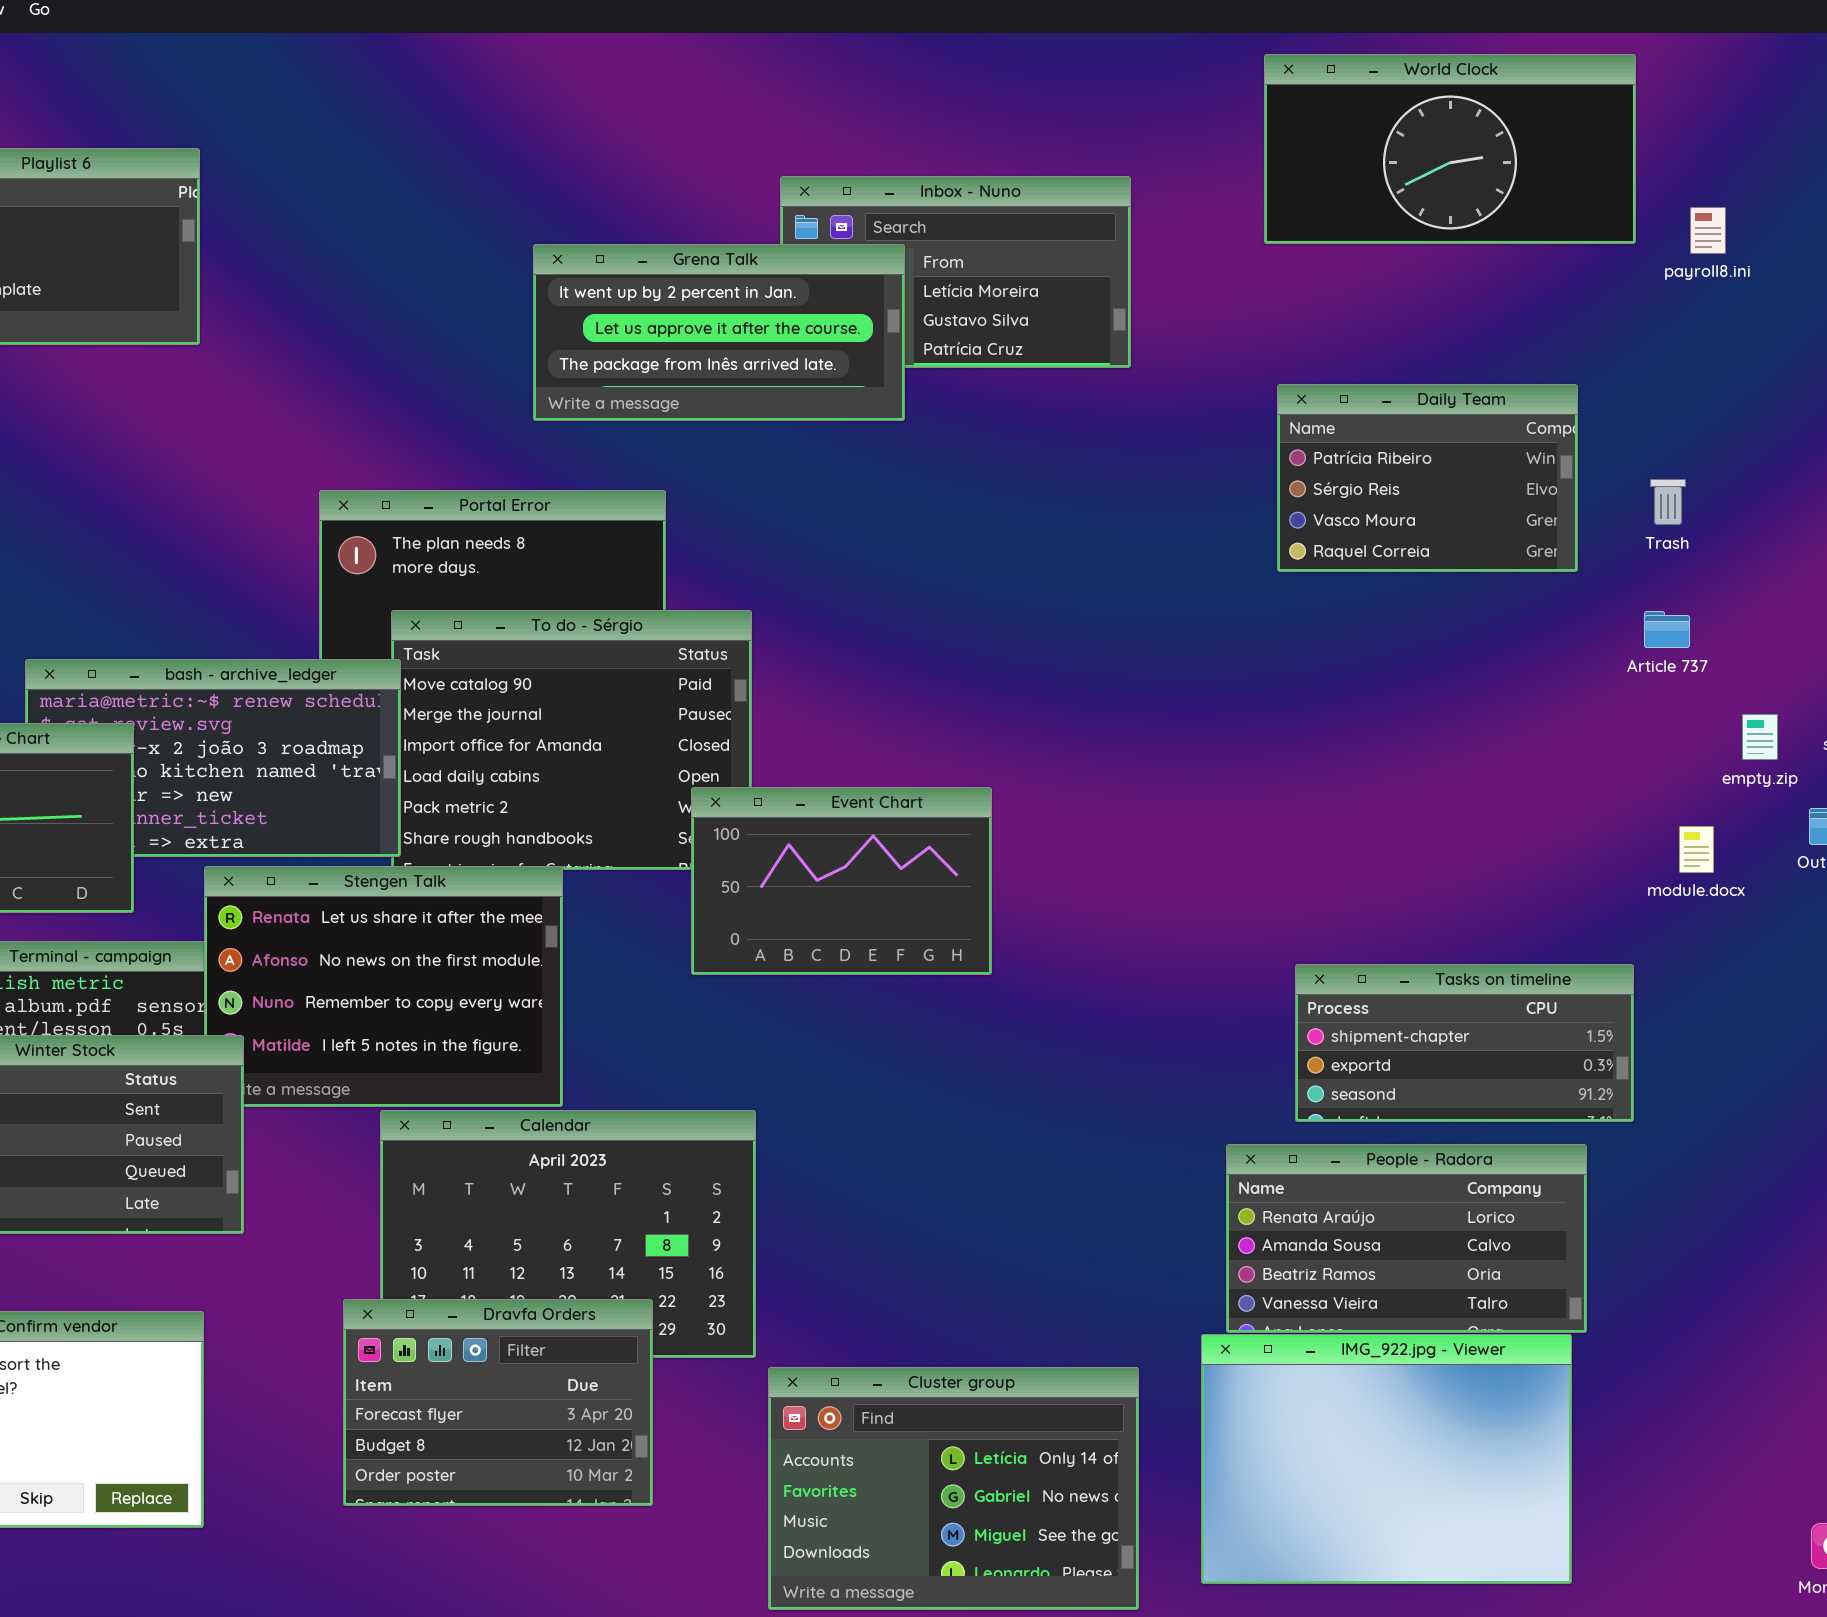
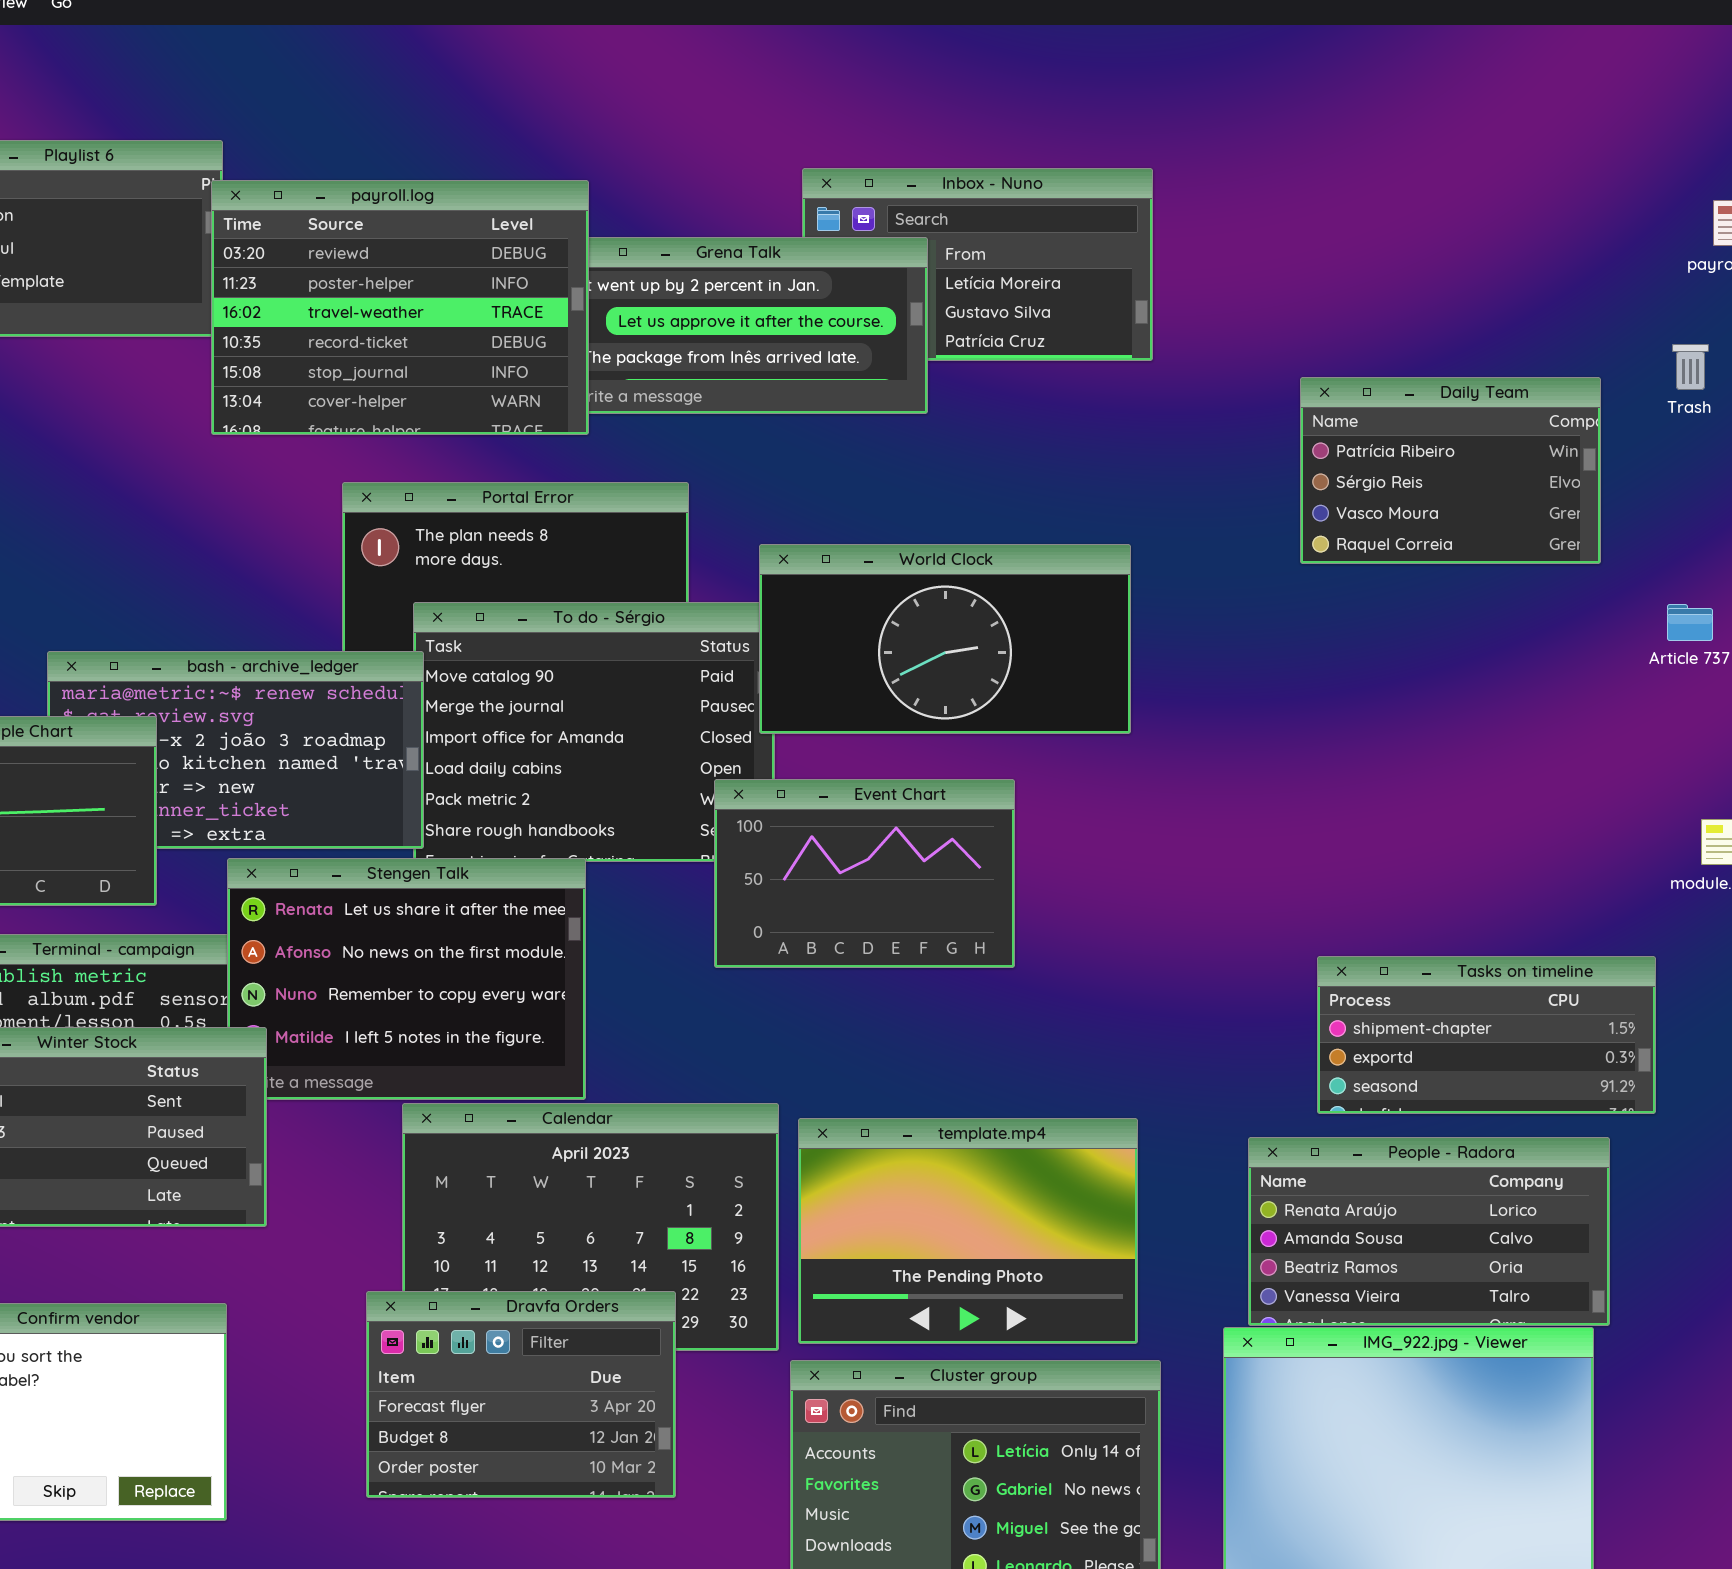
World Clock: [1264,54,1636,244] -> [759,544,1131,734], moved
payroll.log: none -> [211,180,589,435], opened
Trash: [1650,479,1686,525] -> [1672,344,1709,390], moved
template.mp4: none -> [798,1118,1138,1344], opened

